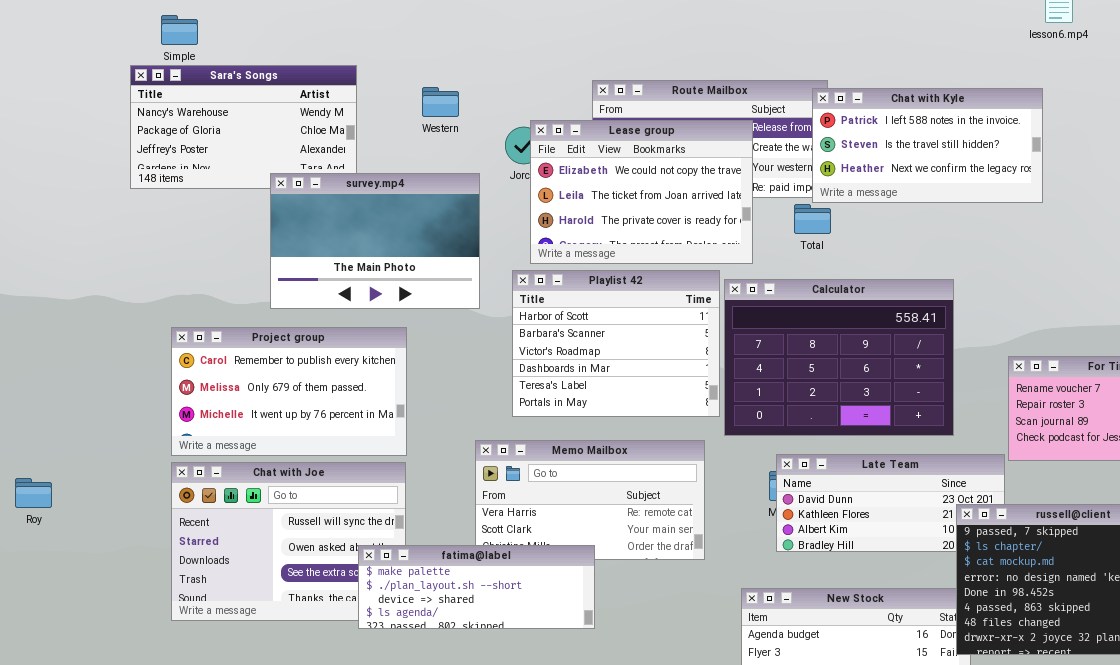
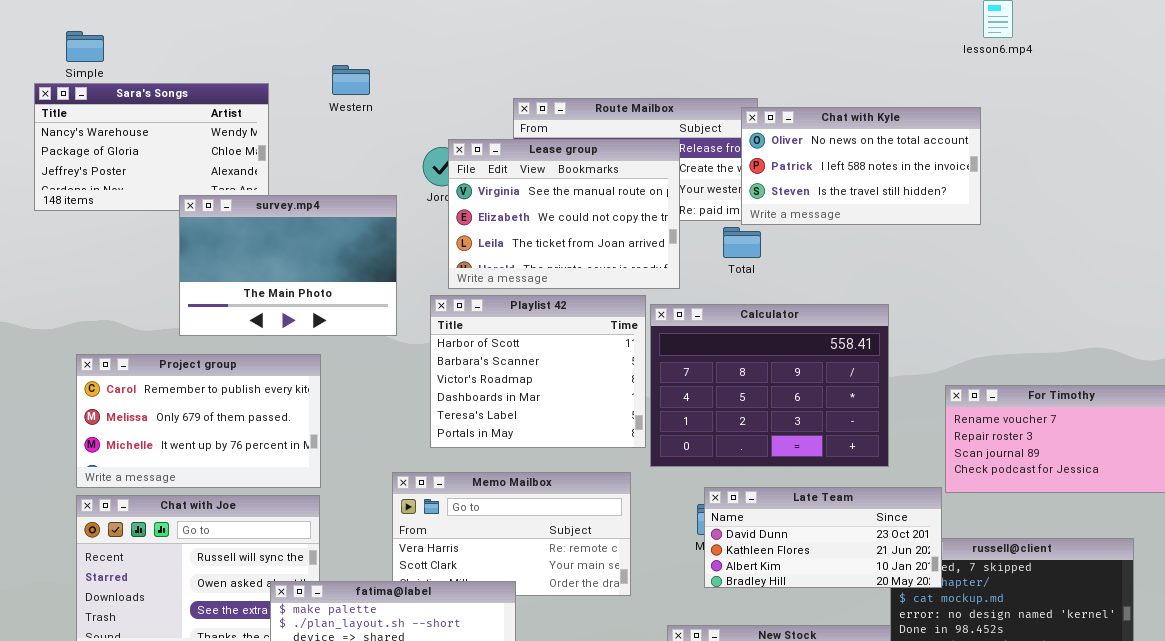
Western: [422,87,459,117] -> [332,65,370,95], moved
Chat with Kyle: [812,88,1043,203] -> [741,107,981,225], scrolled up 1 row
Lease group: [530,120,753,264] -> [448,139,680,289], scrolled up 1 row
Late Team: [776,454,1005,552] -> [704,487,942,588], raised

